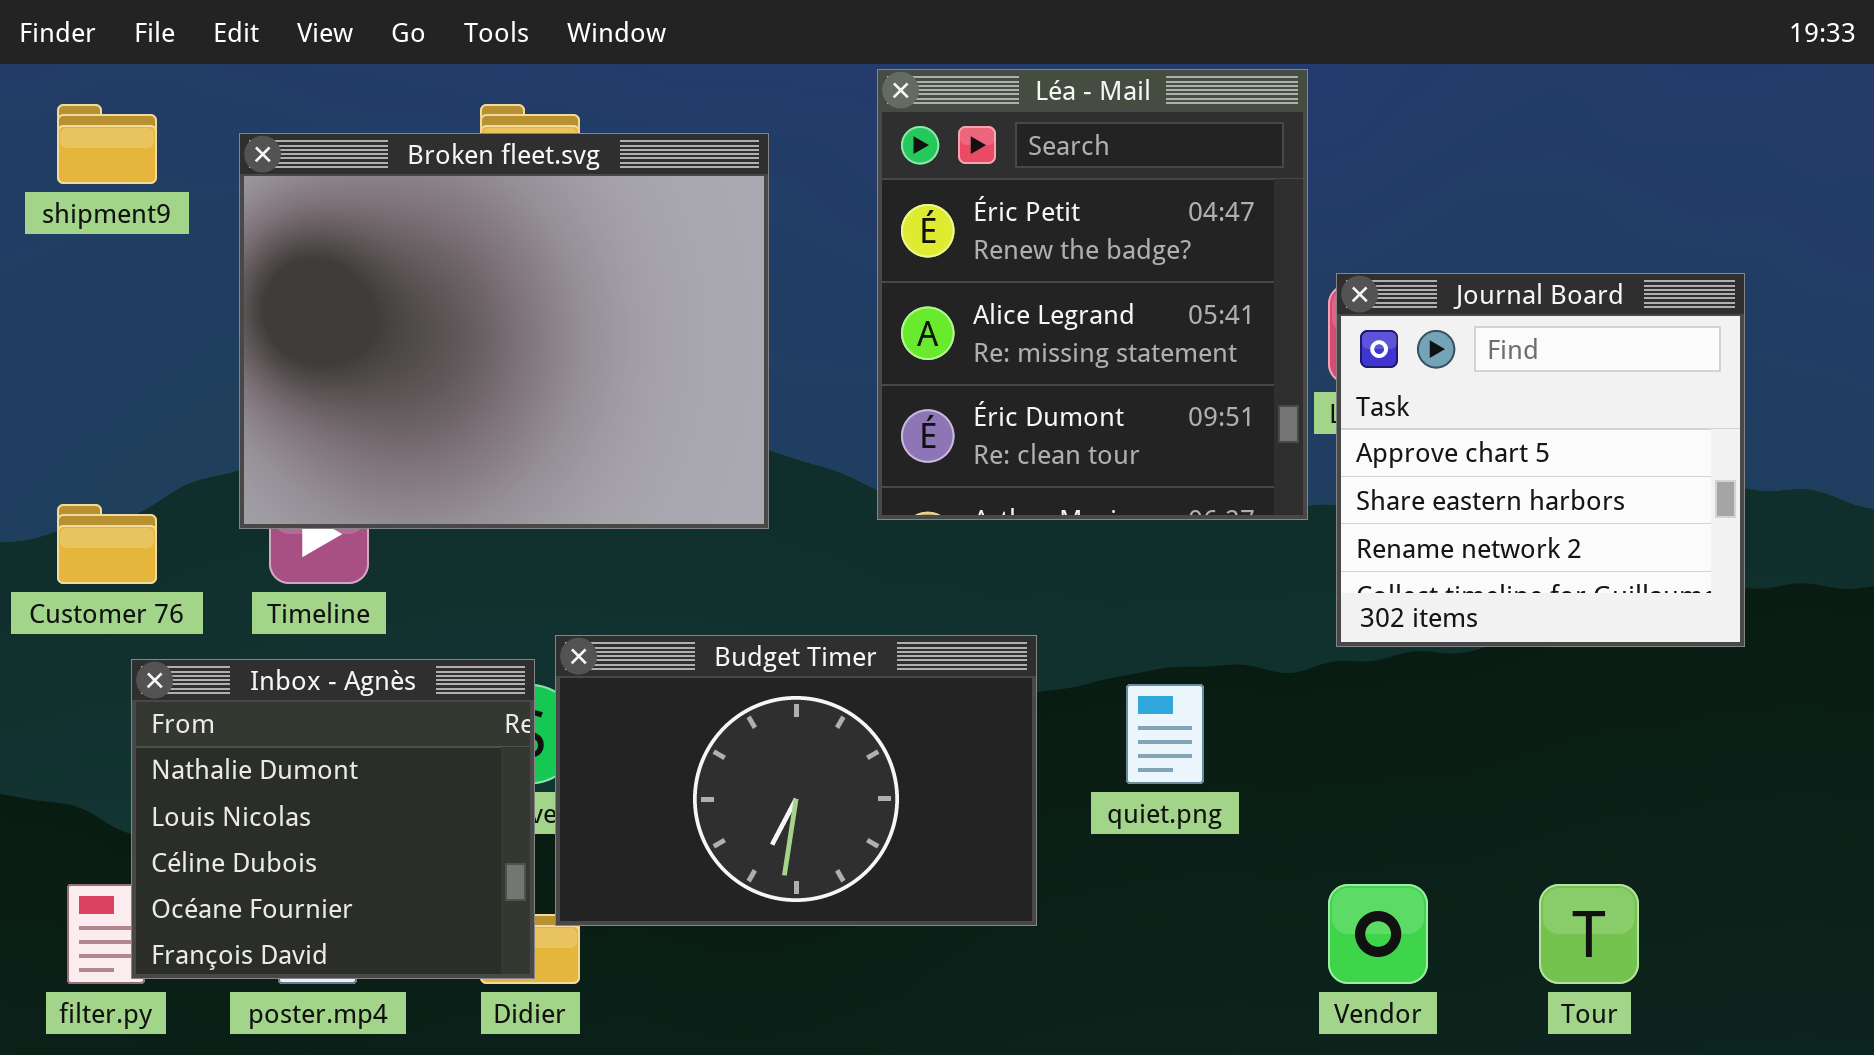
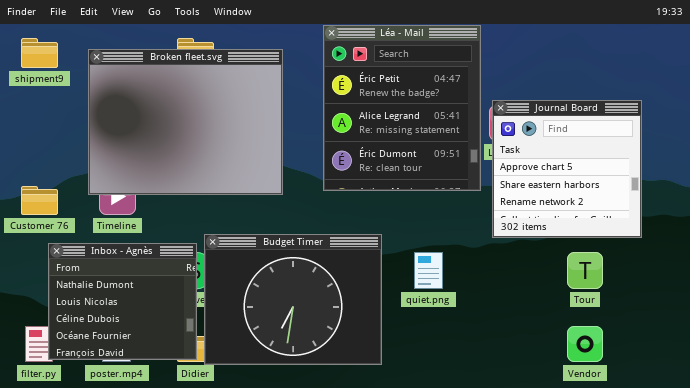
Budget Timer: [555,635,1037,926] -> [204,234,382,365], resized
Vendor: [1328,884,1428,984] -> [567,326,603,362], moved
Tour: [1539,884,1639,984] -> [567,252,603,289], moved

